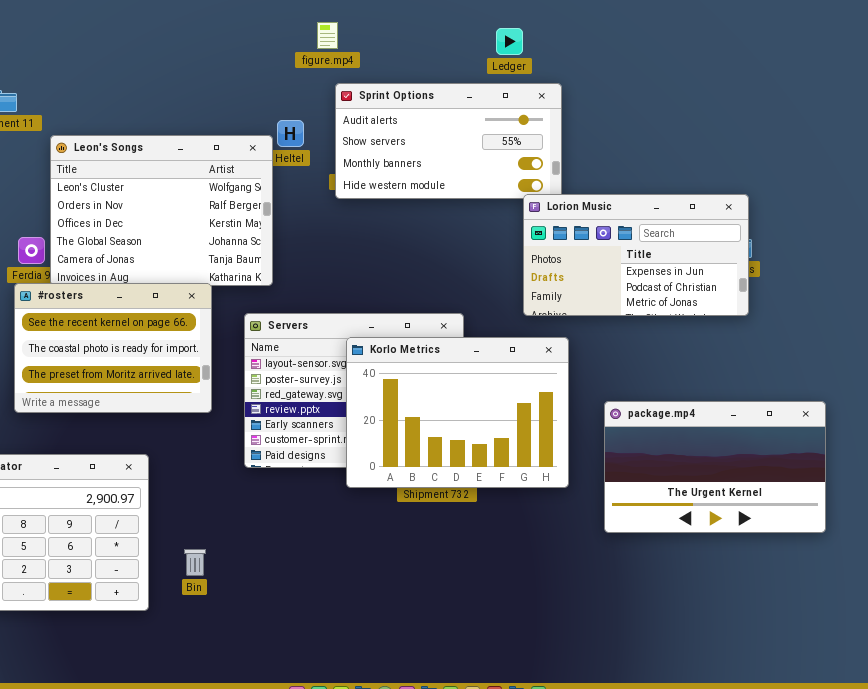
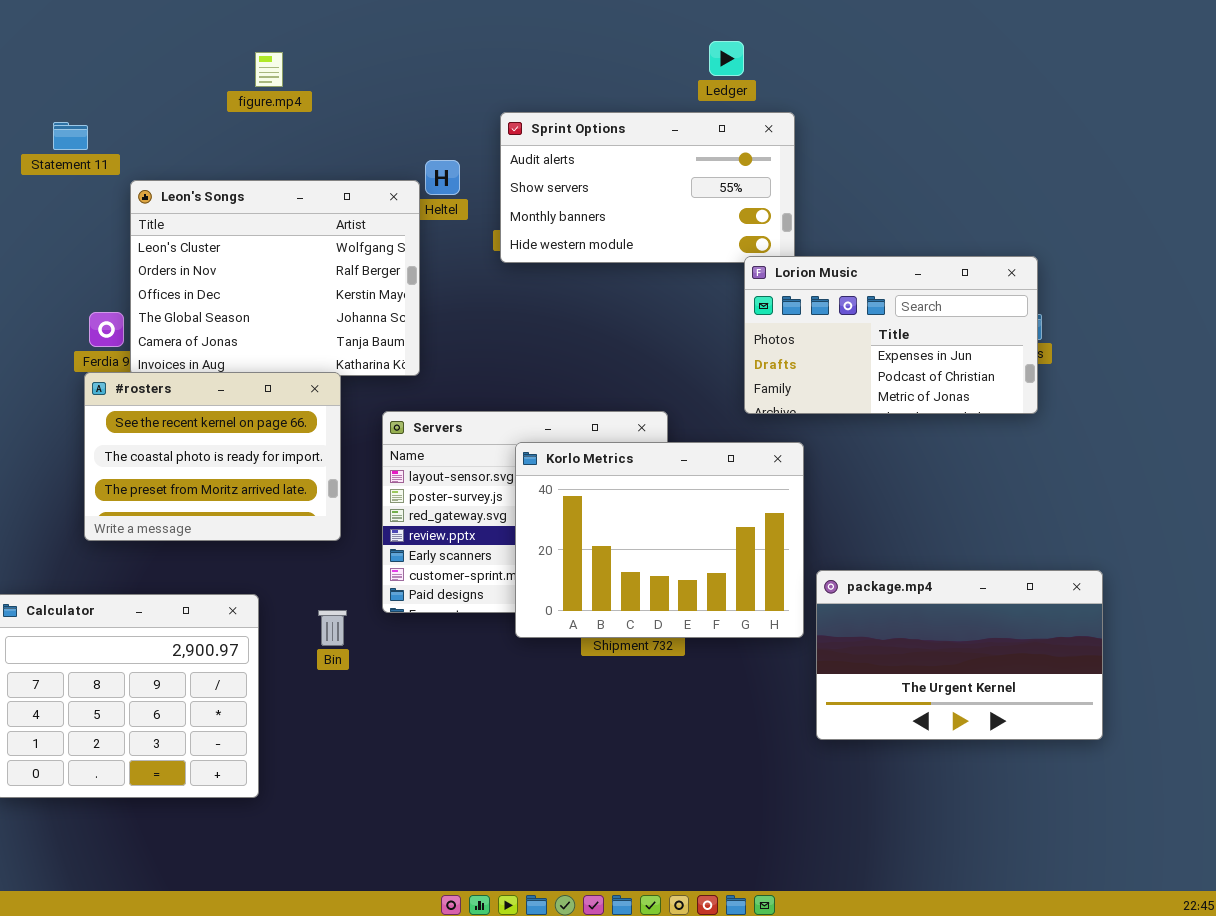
figure.mp4: [317,22,338,49] -> [255,52,283,87], moved
package.mp4: [604,401,826,533] -> [816,570,1103,740], moved
Bin: [184,549,206,576] -> [318,610,347,646], moved

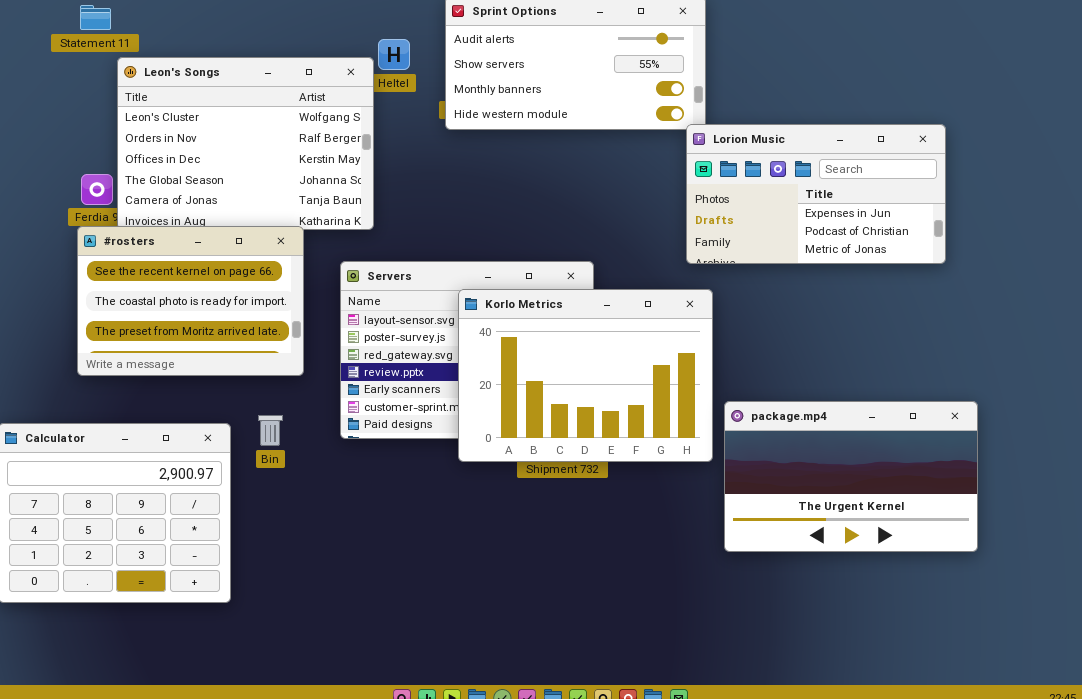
Statement 11: [53,122,88,150] -> [80,5,111,30], moved
Lorion Music: [744,256,1038,414] -> [686,124,946,264], moved
Bin: [318,610,347,646] -> [258,415,283,446], moved

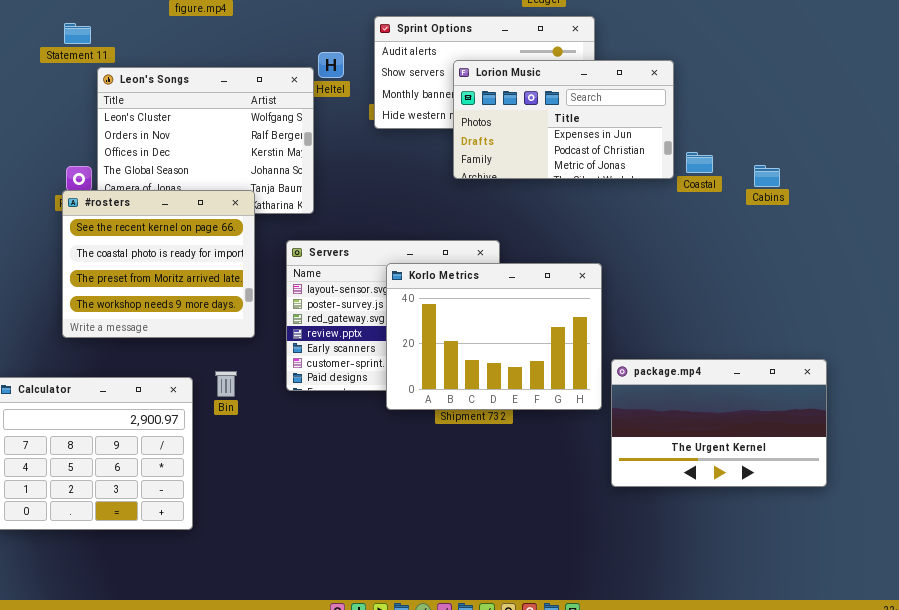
Lorion Music: [686,124,946,264] -> [453,60,674,179], moved
#rosters: [77,226,304,376] -> [62,190,255,338], resized

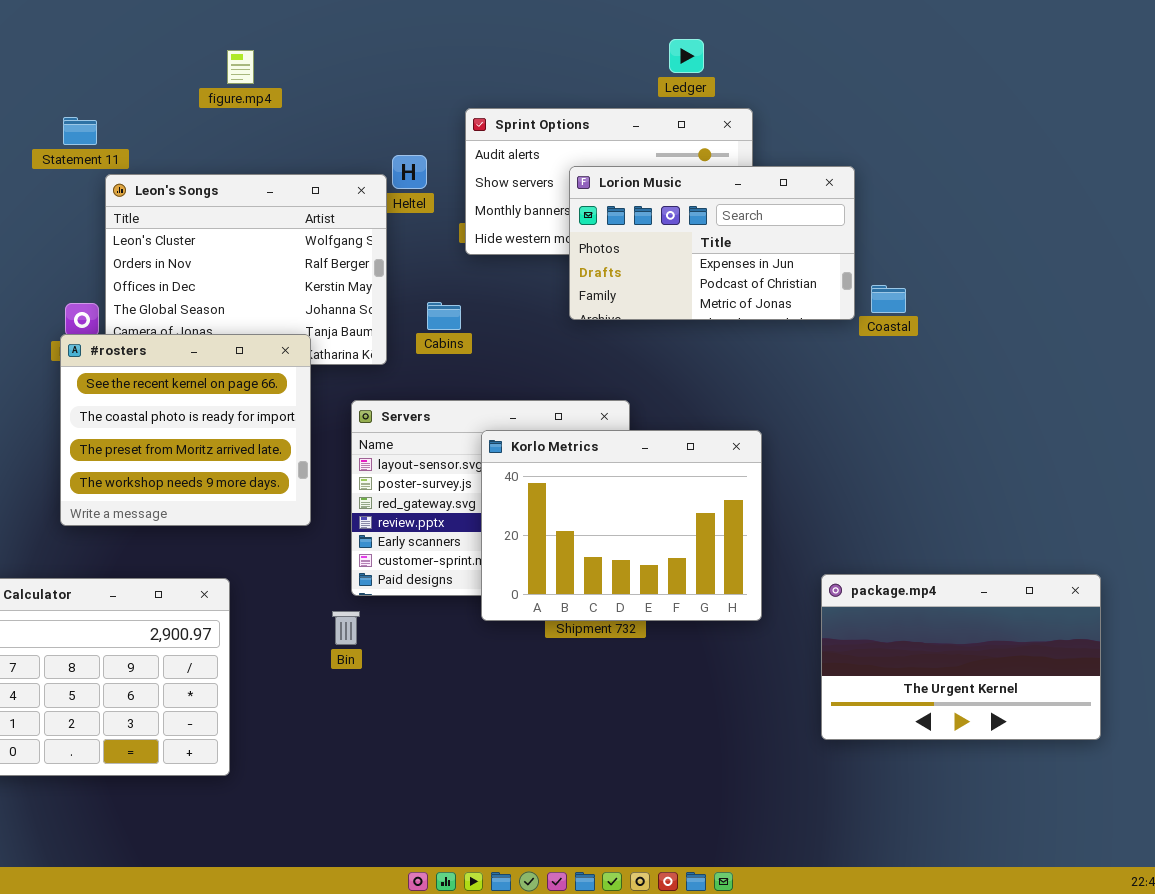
Cabins: [754,165,780,187] -> [427,302,461,330], moved
package.mp4: [611,359,827,487] -> [821,574,1101,740], moved
Bin: [215,371,237,397] -> [332,611,360,645], moved

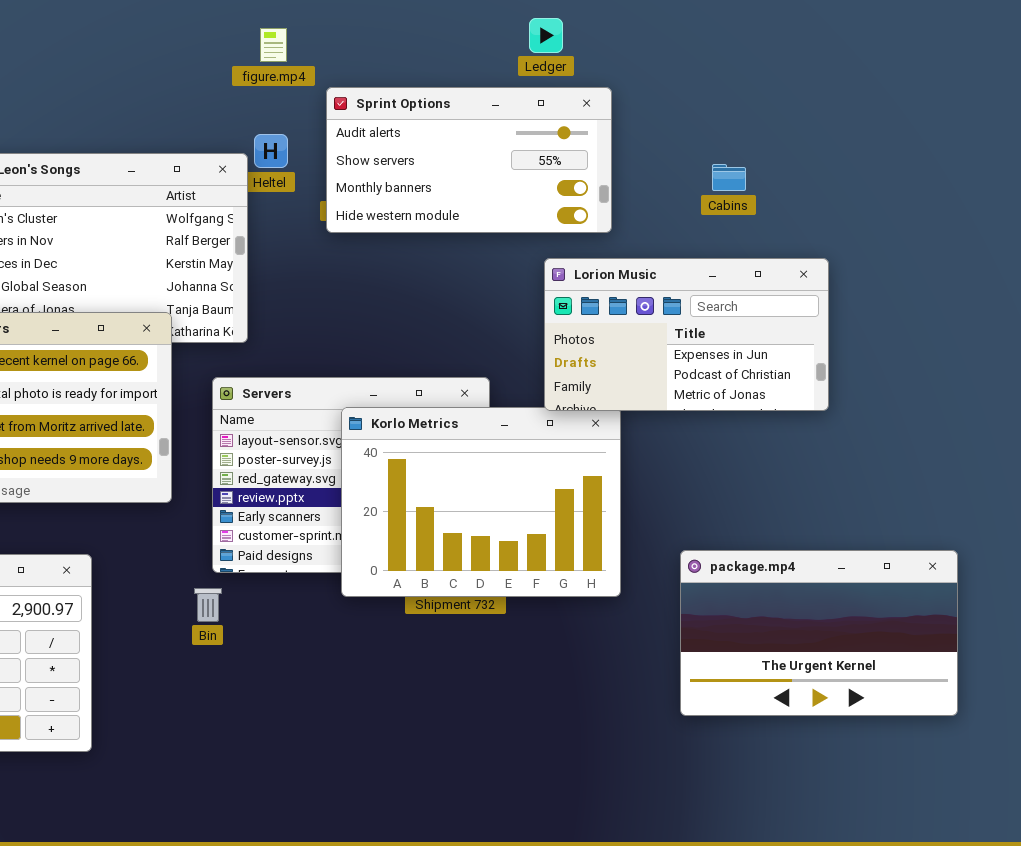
figure.mp4: [227,50,254,84] -> [260,28,287,62], moved
Lorion Music: [569,166,855,320] -> [544,258,829,411], moved
Cabins: [427,302,461,330] -> [712,164,746,191], moved

